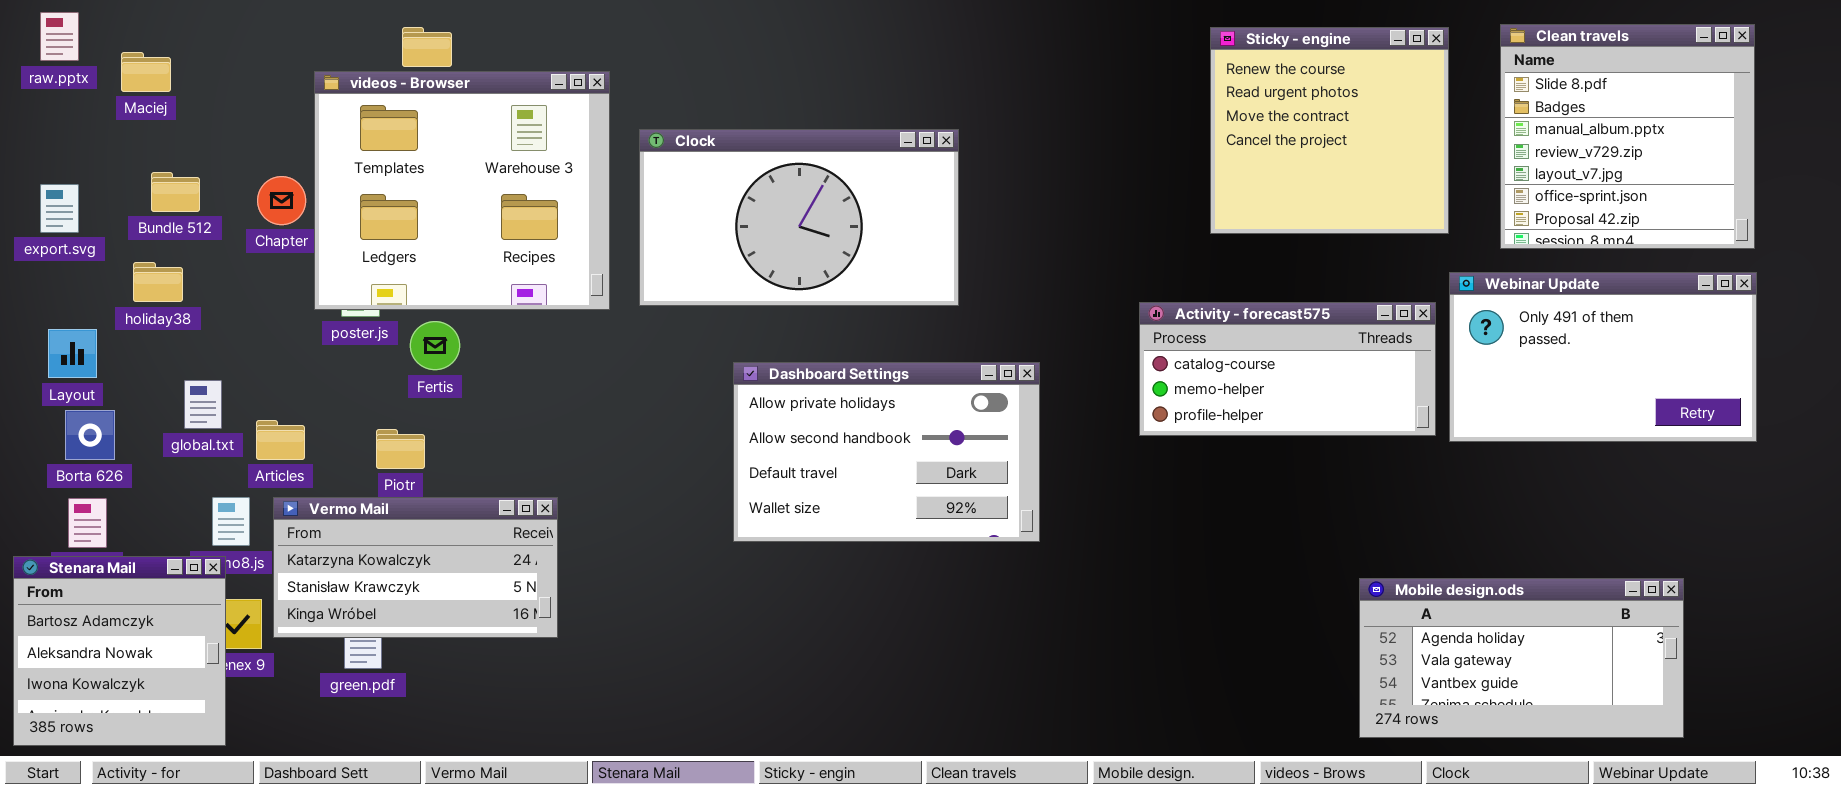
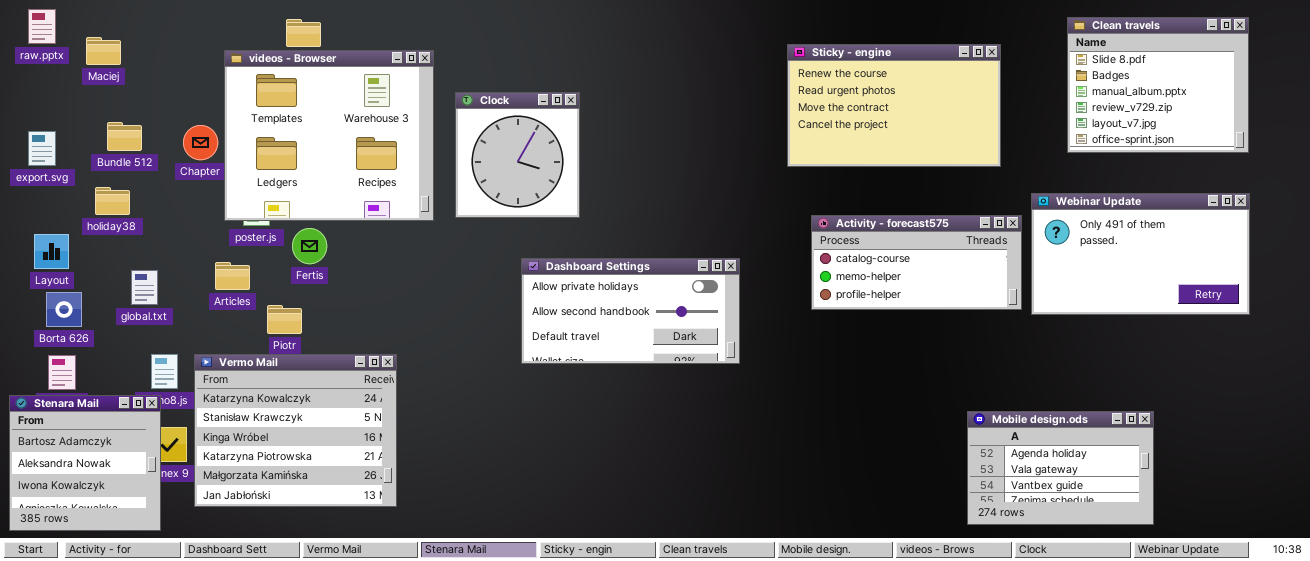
Clean travels: [1500,24,1755,249] -> [1067,17,1249,153], resized
Sticky - engine: [1210,27,1449,234] -> [787,44,1001,167], moved, resized
Clock: [639,129,959,306] -> [455,92,580,218], resized
Dashboard Settings: [733,362,1040,542] -> [521,258,740,364], resized
Articles: [256,420,305,460] -> [215,262,250,290], moved
Vermo Mail: [273,497,558,638] -> [194,354,397,507], resized
Mobile design.ods: [1359,578,1684,738] -> [967,411,1154,525], resized

